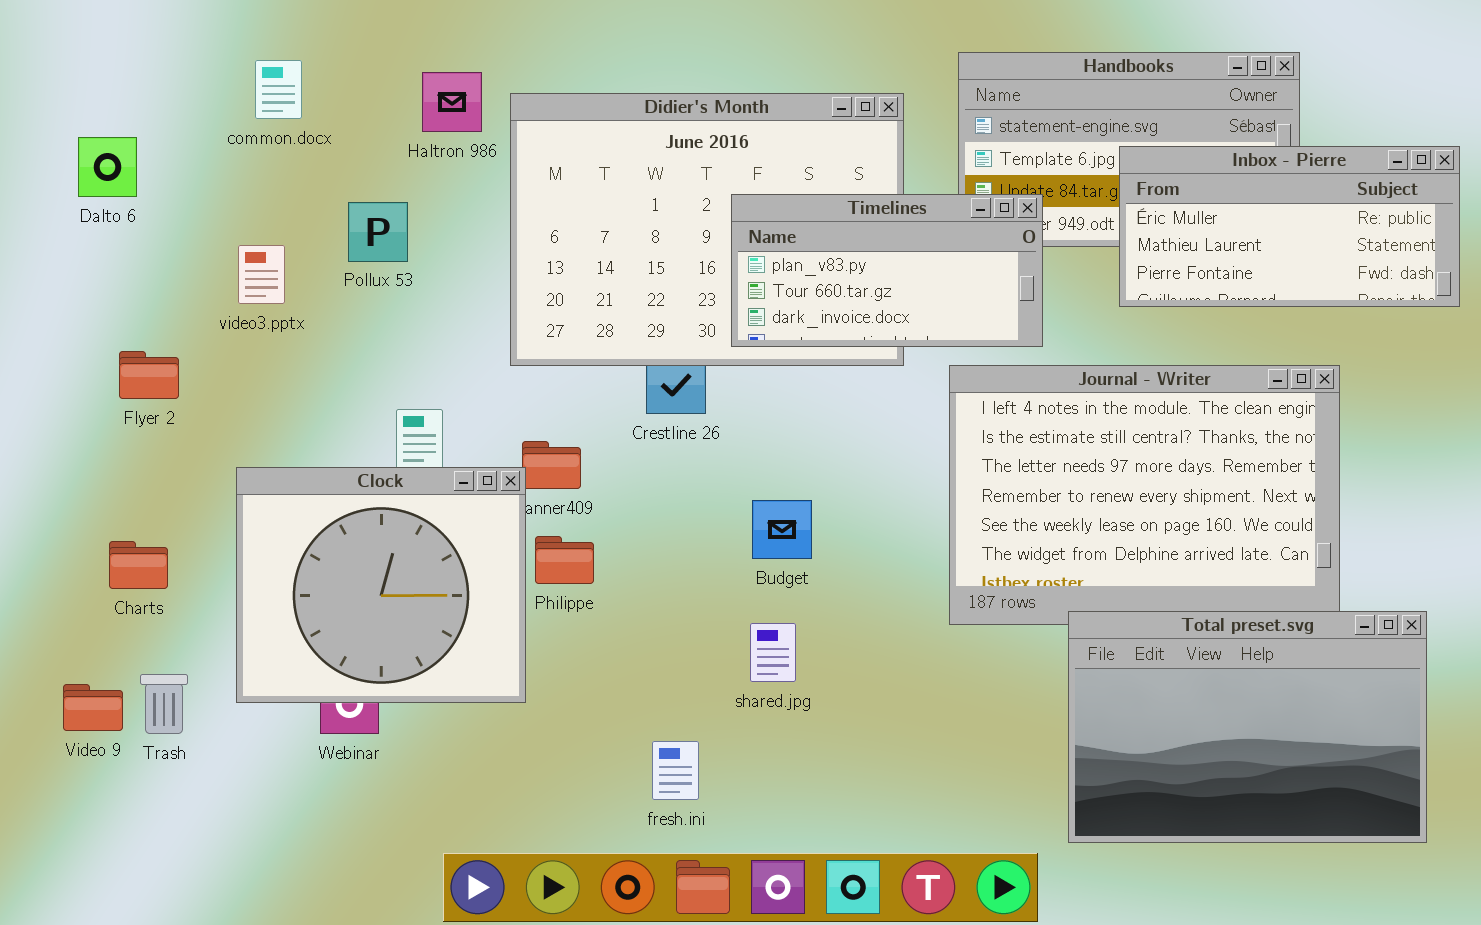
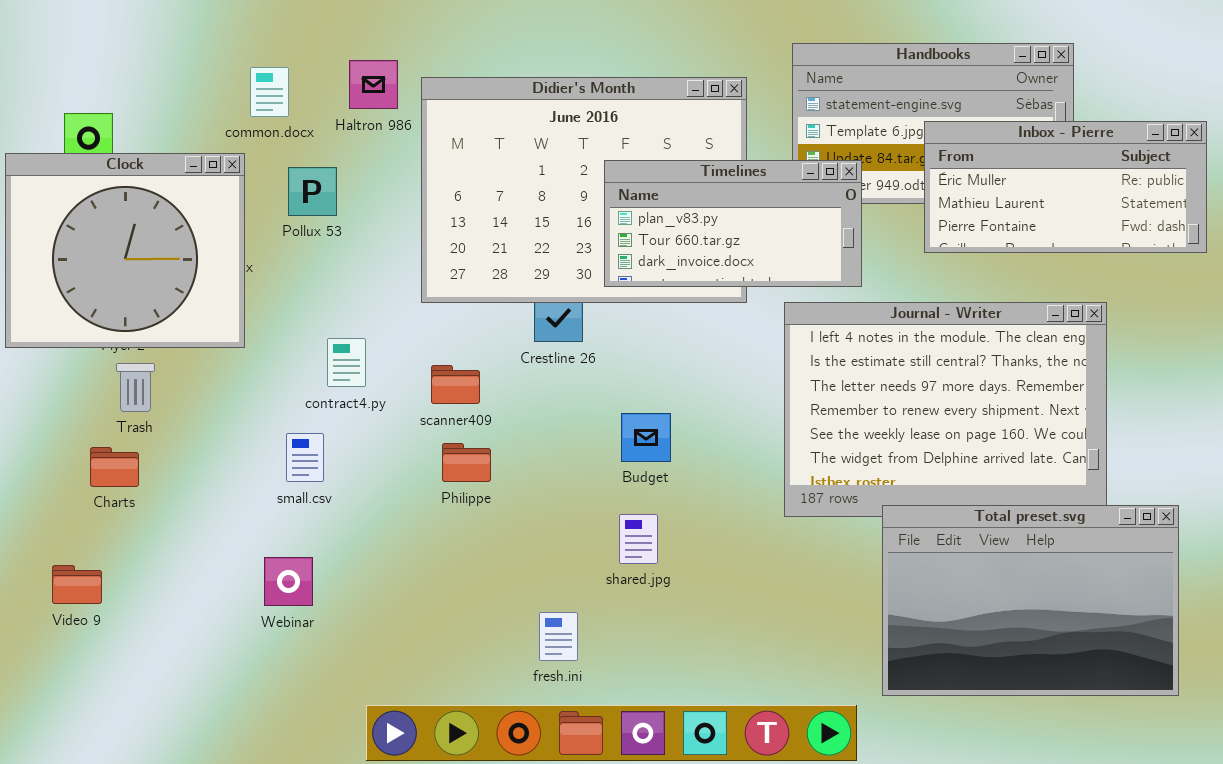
common.docx: [255,60,302,119] -> [250,67,289,117], moved
Clock: [236,467,526,703] -> [5,153,245,348], moved
Trash: [140,674,188,734] -> [116,363,155,412], moved

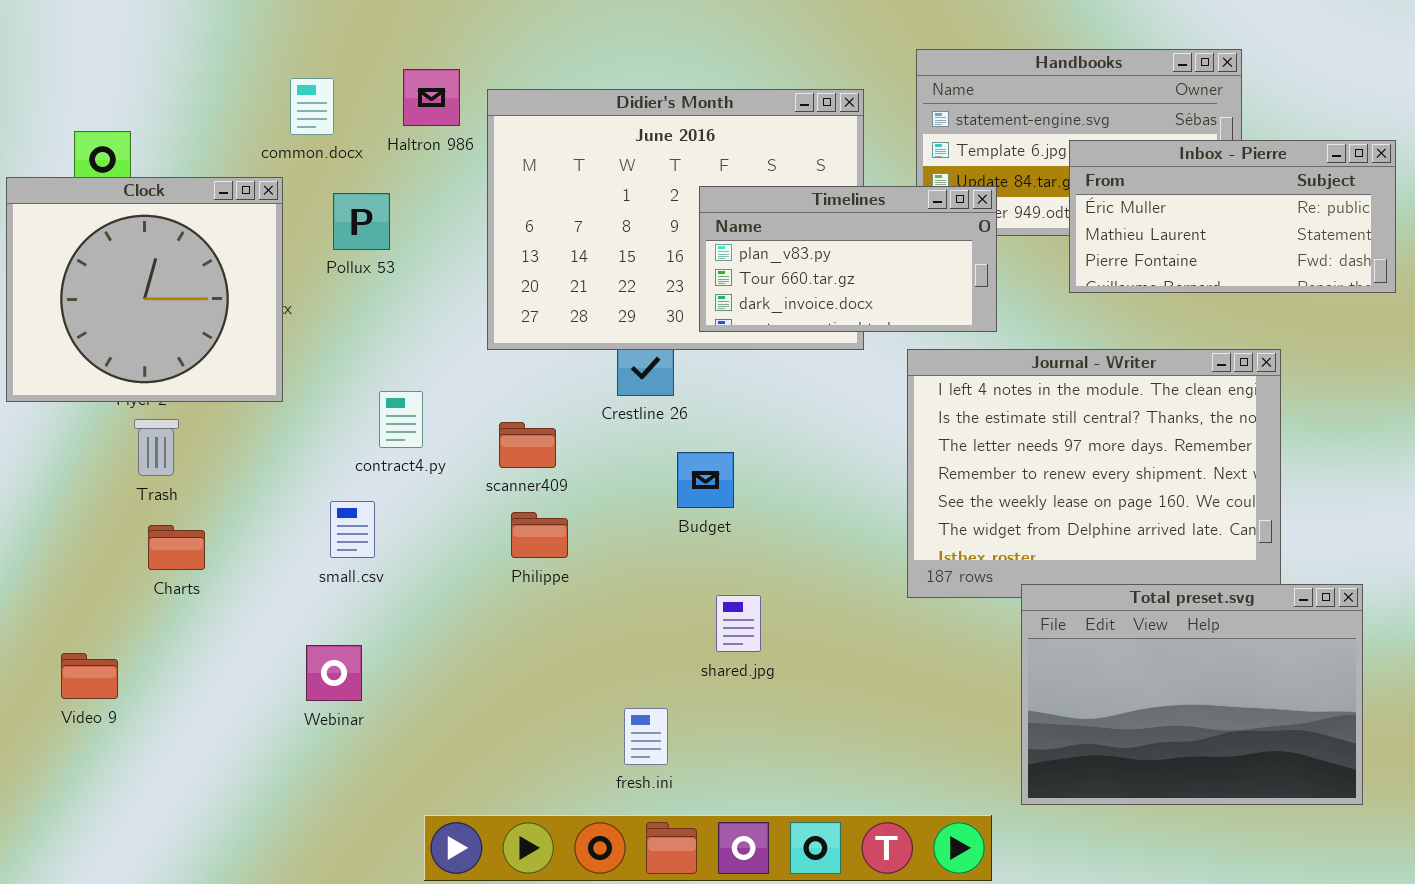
Budget: [621,413,671,462] -> [677,452,734,508], moved
Charts: [90,447,139,487] -> [148,525,205,570], moved

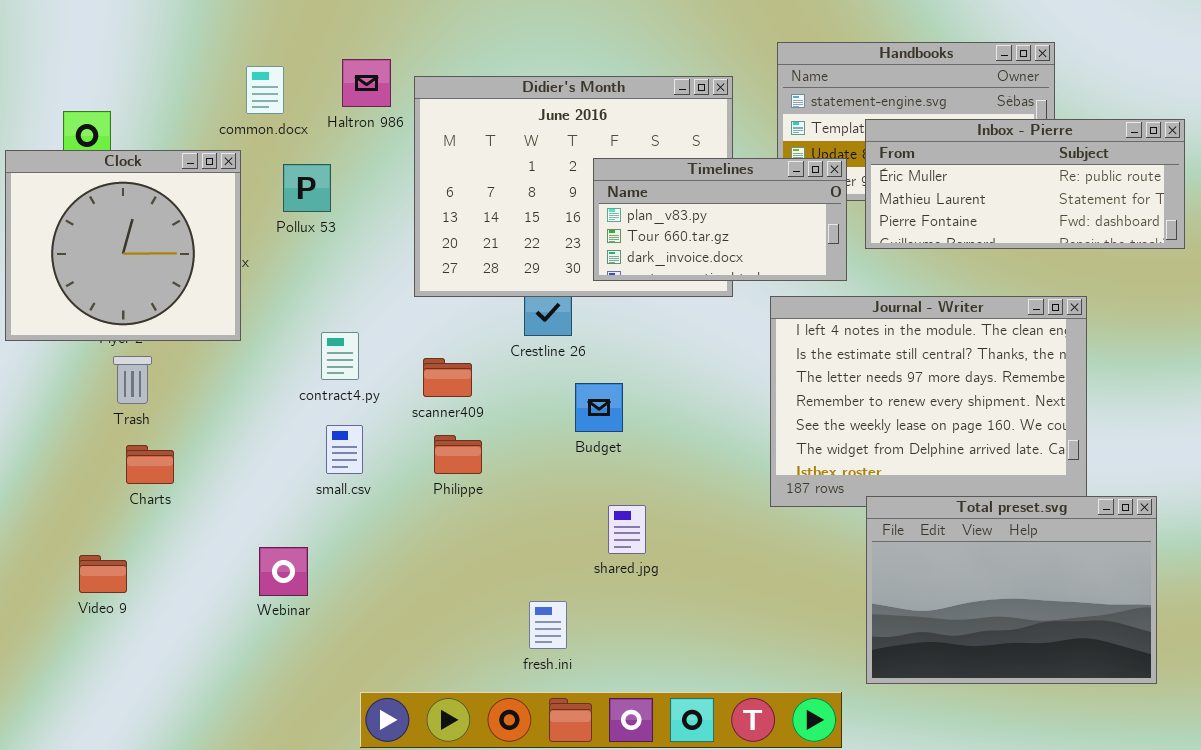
Inbox - Pierre: [1069,140,1396,293] -> [865,119,1185,249], resized
small.csv: [330,501,375,558] -> [326,425,363,474], moved
Video 9: [61,653,118,699] -> [79,555,127,593], moved

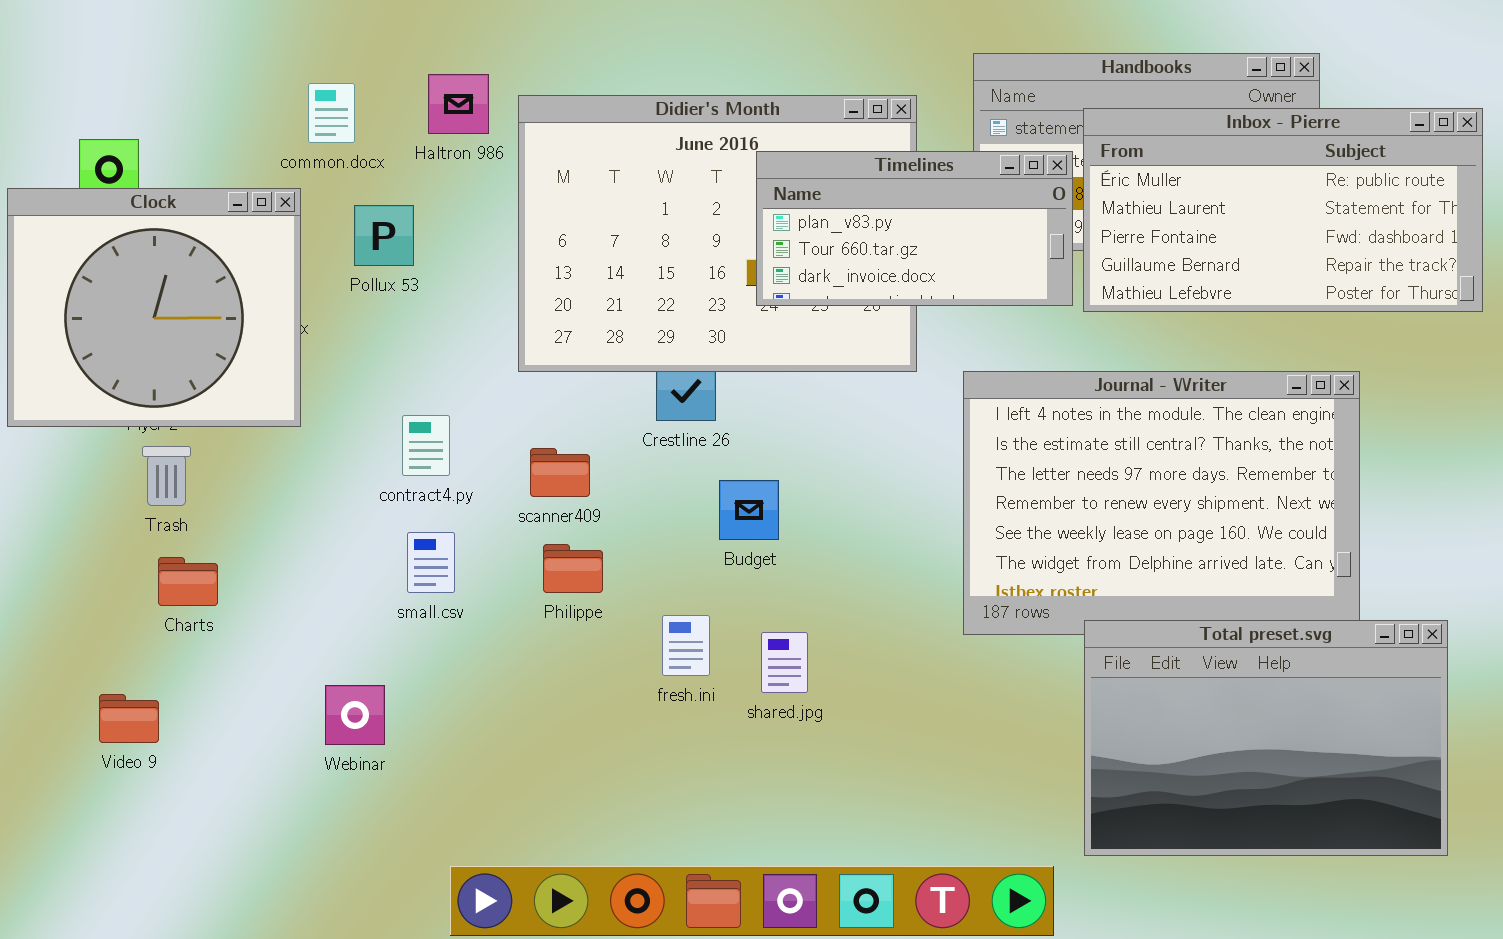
Inbox - Pierre: [865,119,1185,249] -> [1083,108,1483,312], resized
Timelines: [593,158,847,281] -> [756,151,1073,306], moved
fresh.ini: [529,601,567,649] -> [662,615,710,676], moved

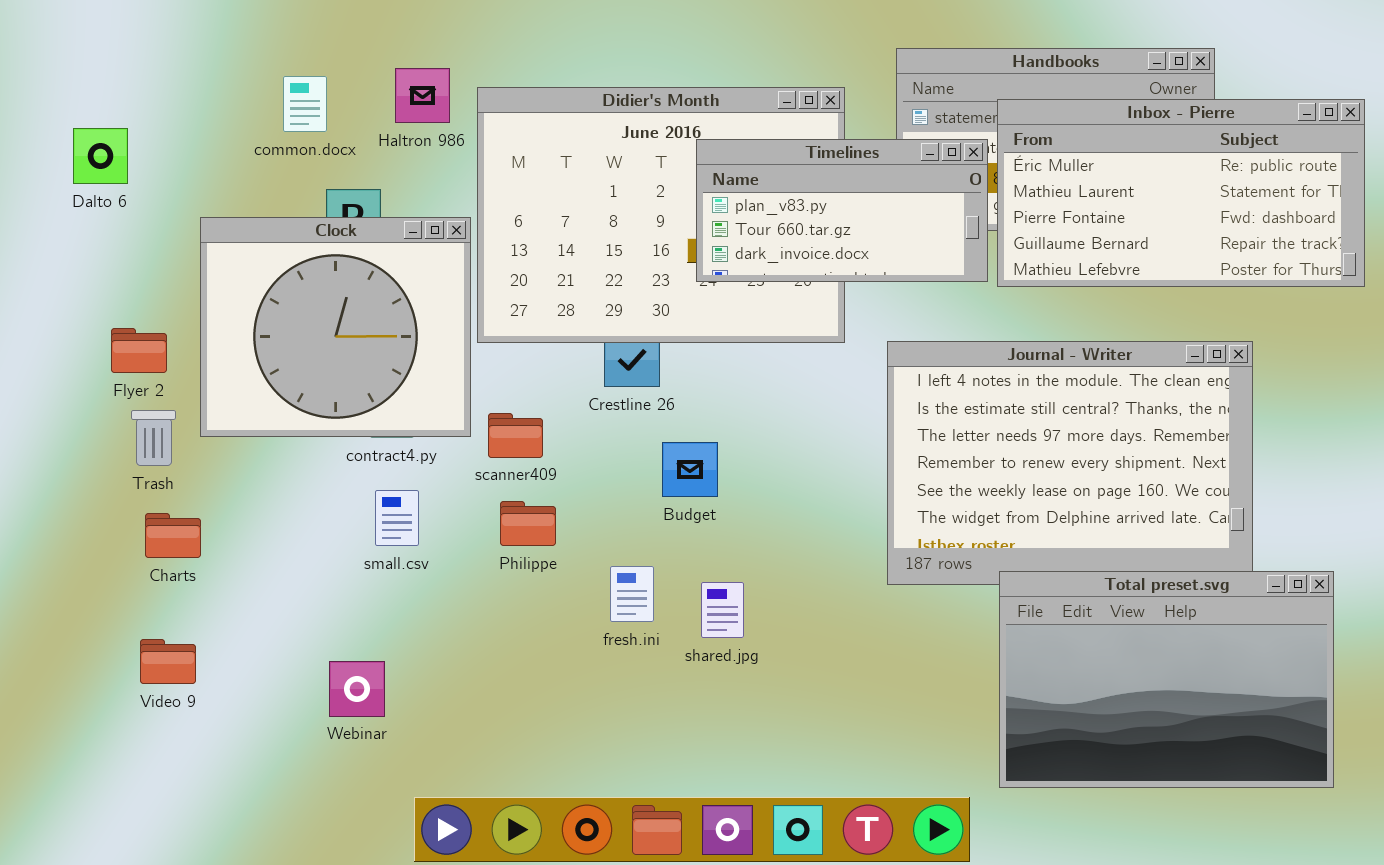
Clock: [7,188,301,427] -> [200,217,471,437], moved
Webinar: [325,685,385,745] -> [329,661,385,717], moved
Video 9: [99,694,159,743] -> [140,639,196,684], moved

